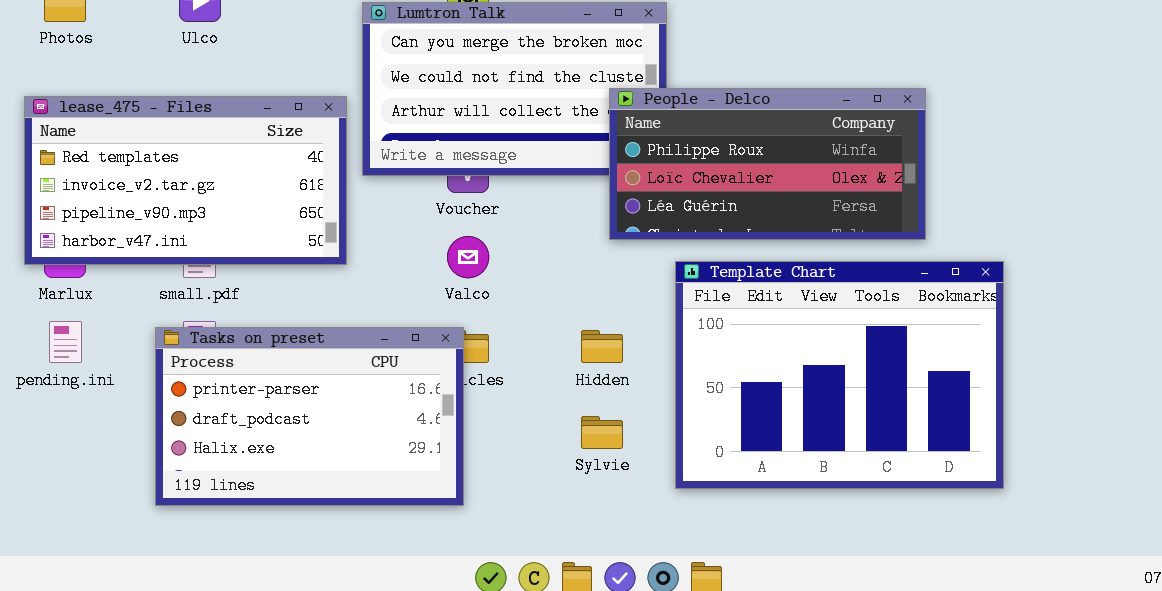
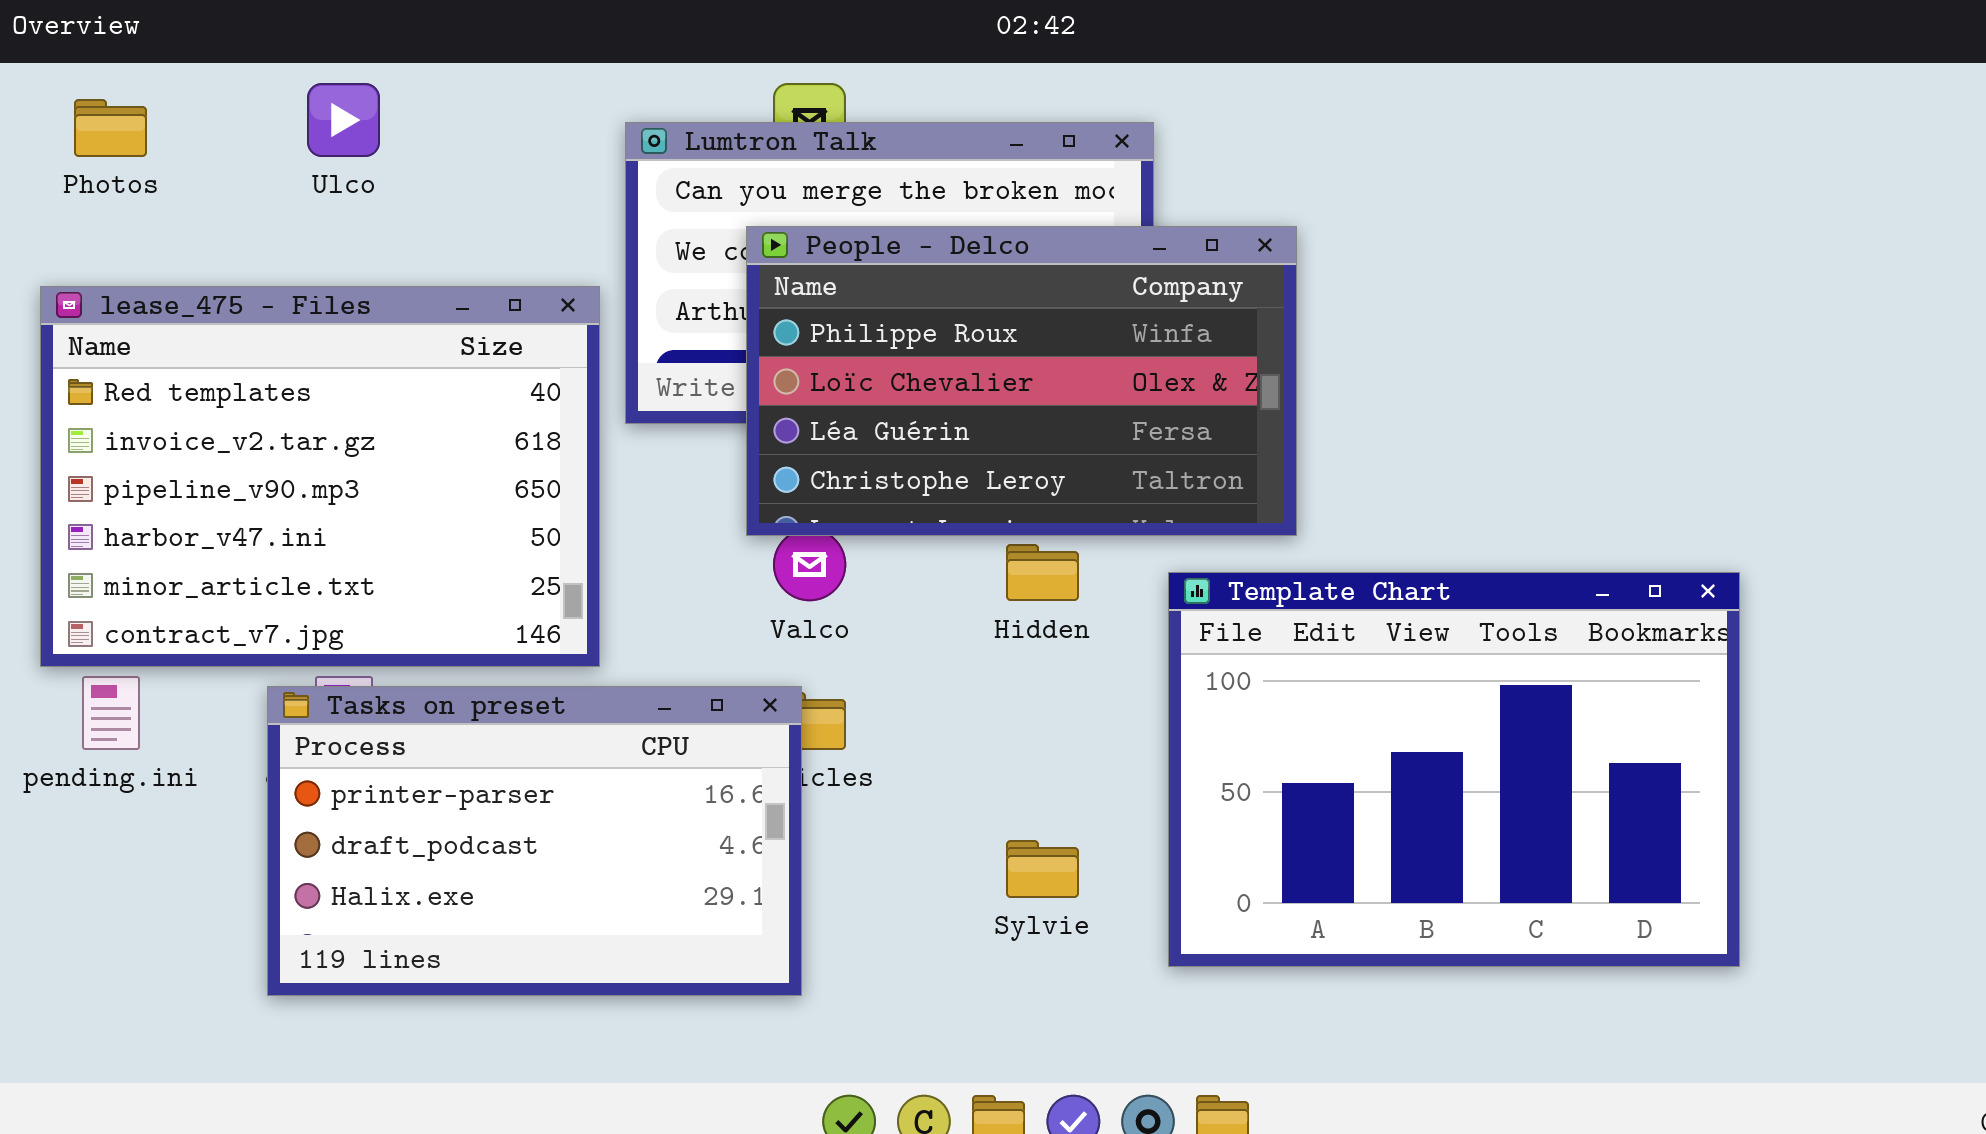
People - Delco: [609,88,926,240] -> [746,226,1297,536], moved, resized
lease_475 - Files: [24,96,347,265] -> [40,286,600,667], resized
Hidden: [581,330,623,363] -> [1006,544,1079,601], moved

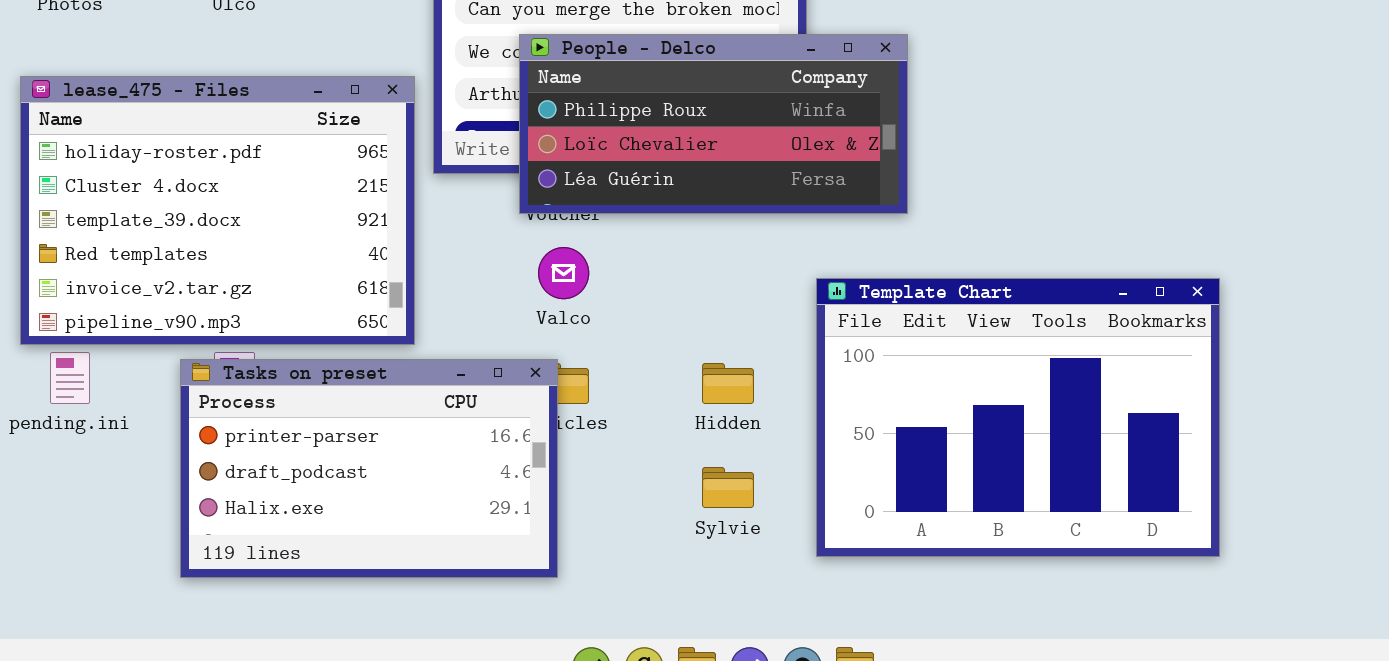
People - Delco: [746,226,1297,536] -> [519,34,908,214], resized
lease_475 - Files: [40,286,600,667] -> [20,76,415,345], scrolled up 3 rows
Hidden: [1006,544,1079,601] -> [702,363,754,404], moved

